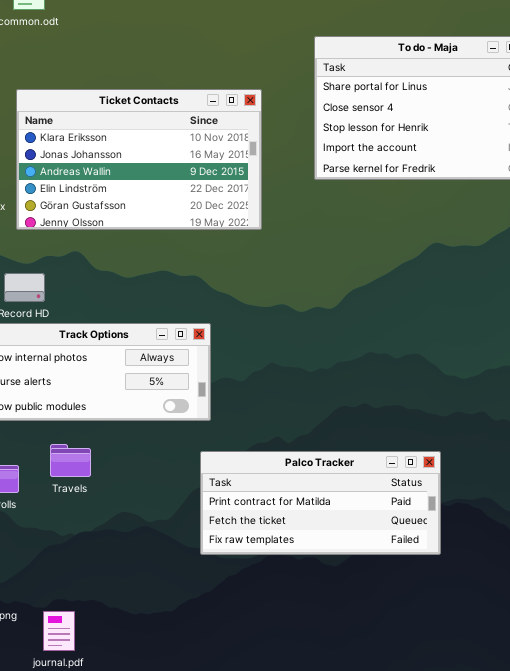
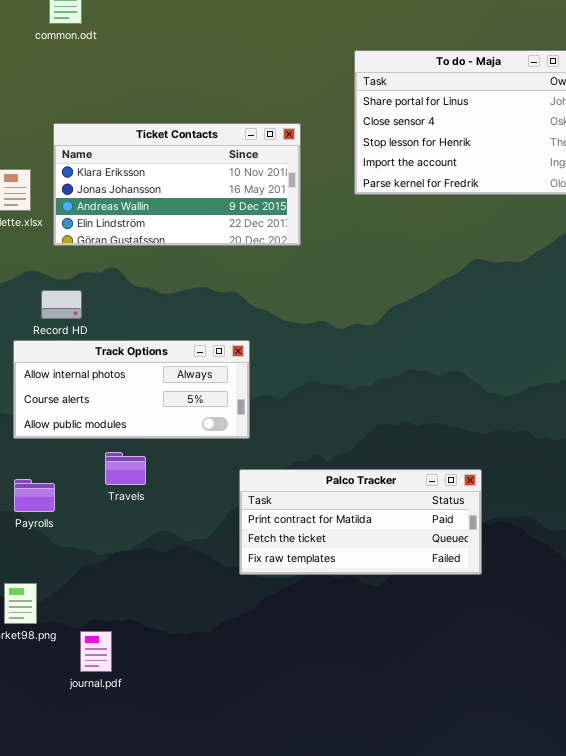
Ticket Contacts: [16,89,262,230] -> [53,123,301,246], resized
Travels: [50,444,91,477] -> [105,452,146,485], moved

